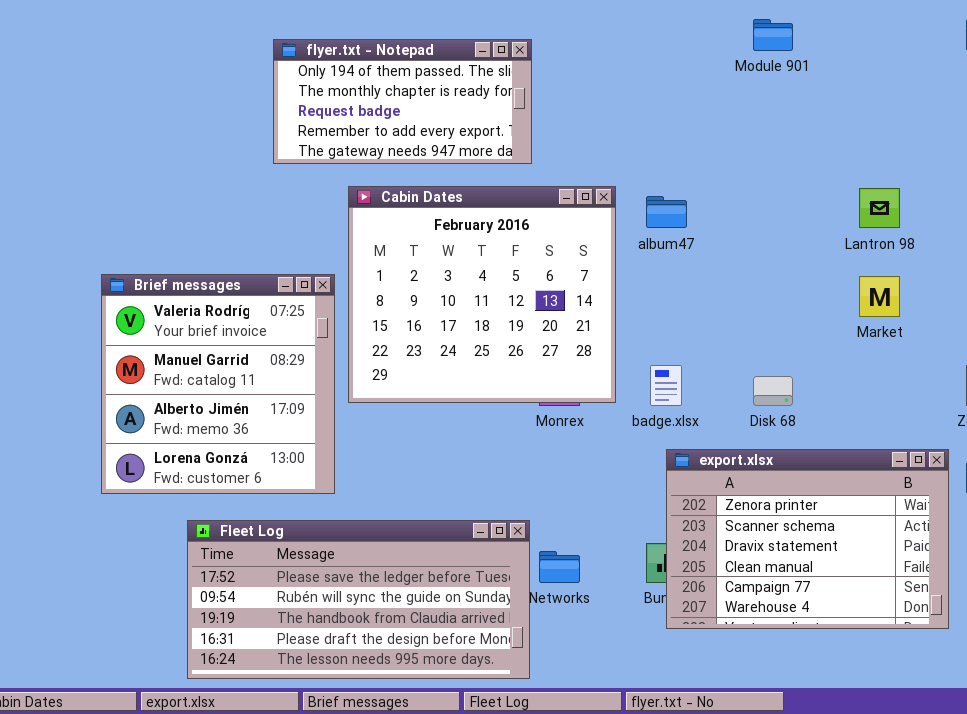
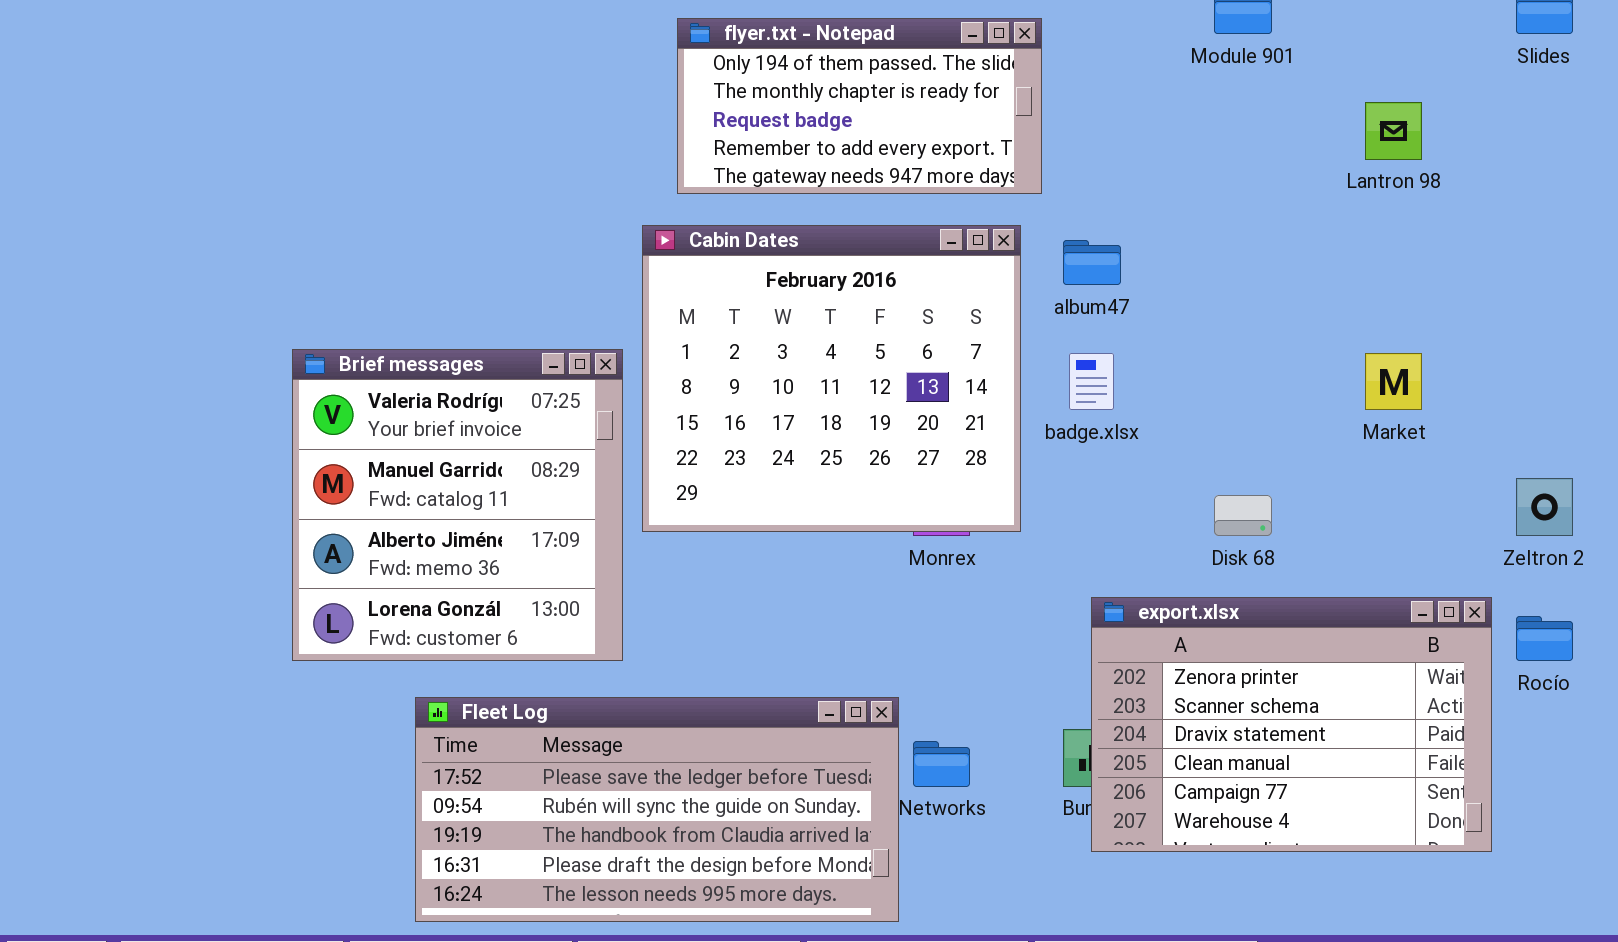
flyer.txt - Notepad: [273,39,532,164] -> [677,18,1042,194], moved
Lantron 98: [859,188,900,228] -> [1365,102,1422,160], moved
badge.xlsx: [650,365,682,406] -> [1069,353,1114,410], moved

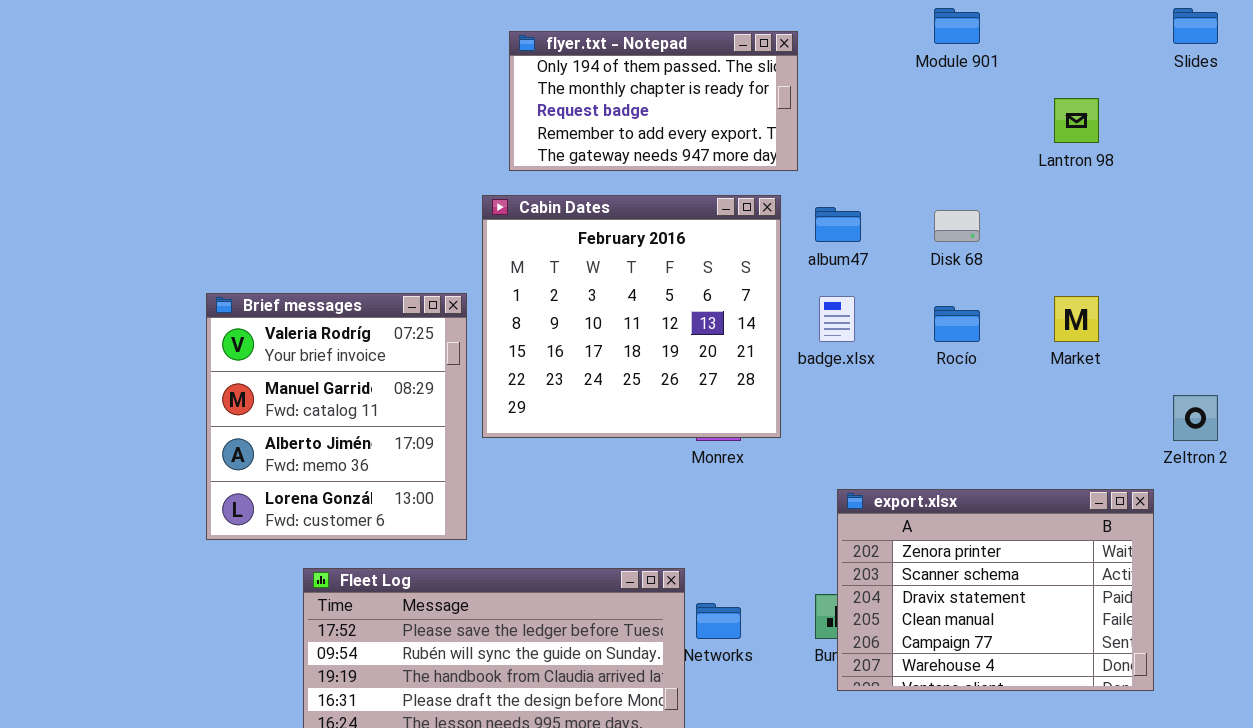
Disk 68: [1214,495,1272,536] -> [934,210,980,242], moved
Rocío: [1516,616,1573,661] -> [934,306,980,342], moved

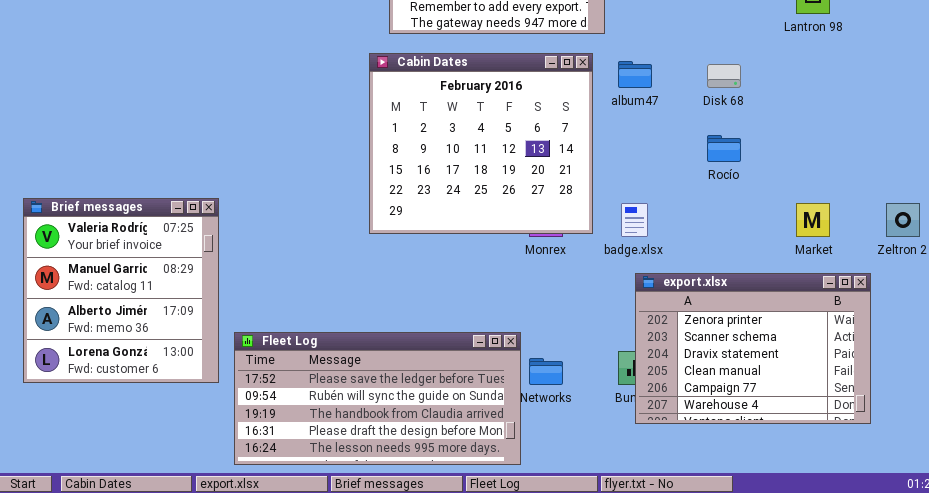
Brief messages: [206,293,467,540] -> [23,198,219,383], moved
badge.xlsx: [819,296,855,342] -> [621,203,648,237], moved
Market: [1054,296,1099,342] -> [796,203,830,237], moved

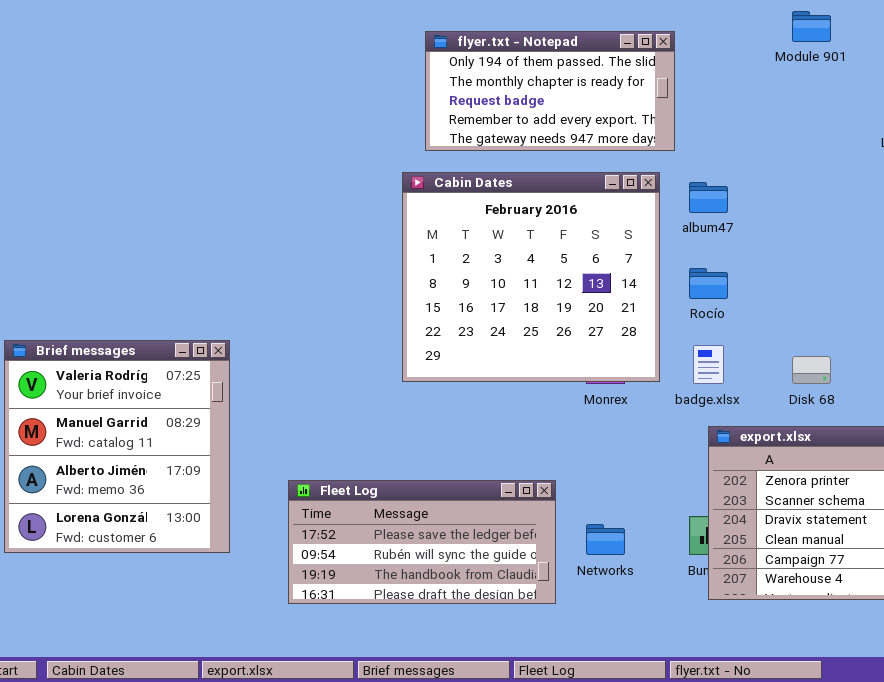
Disk 68: [707,64,741,88] -> [792,356,831,384], moved
Rocío: [707,135,741,162] -> [689,268,728,299], moved
Fleet Log: [234,332,521,465] -> [288,480,556,604], moved, resized

